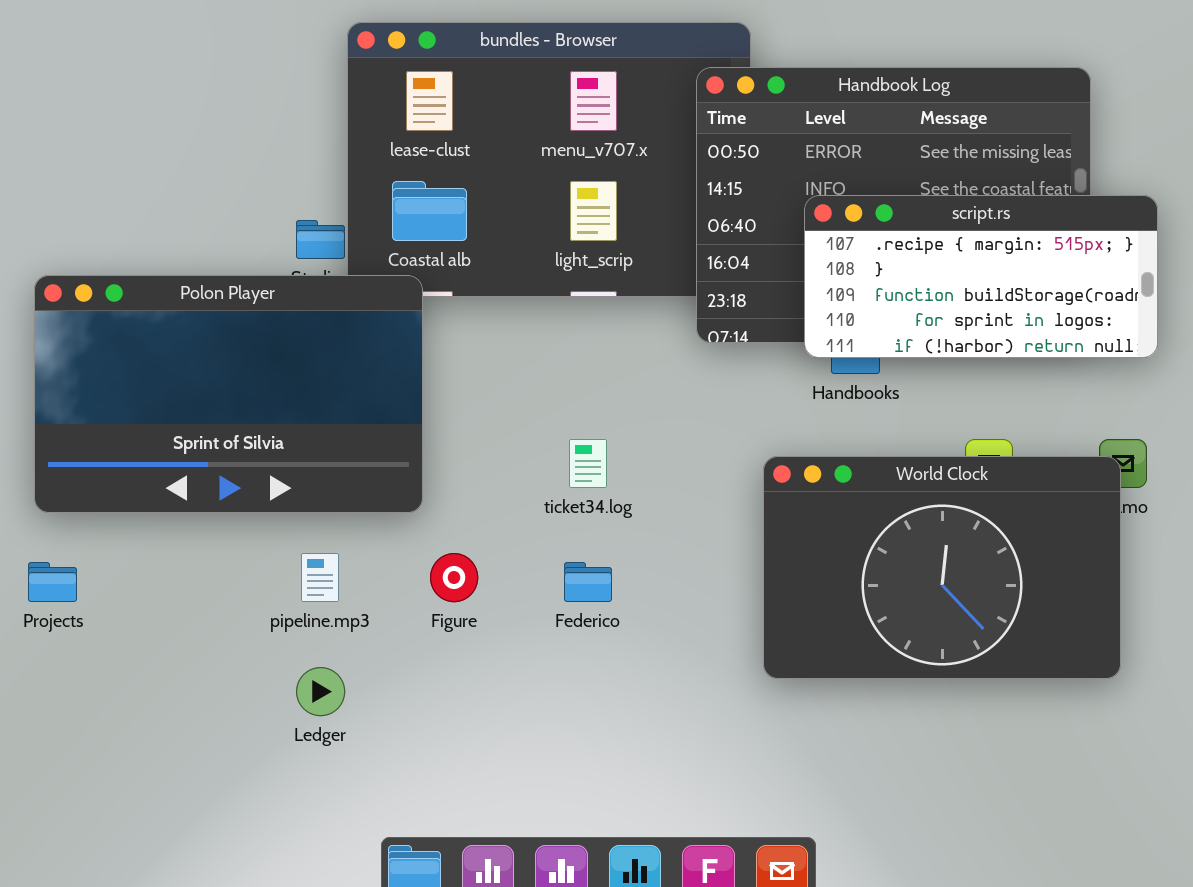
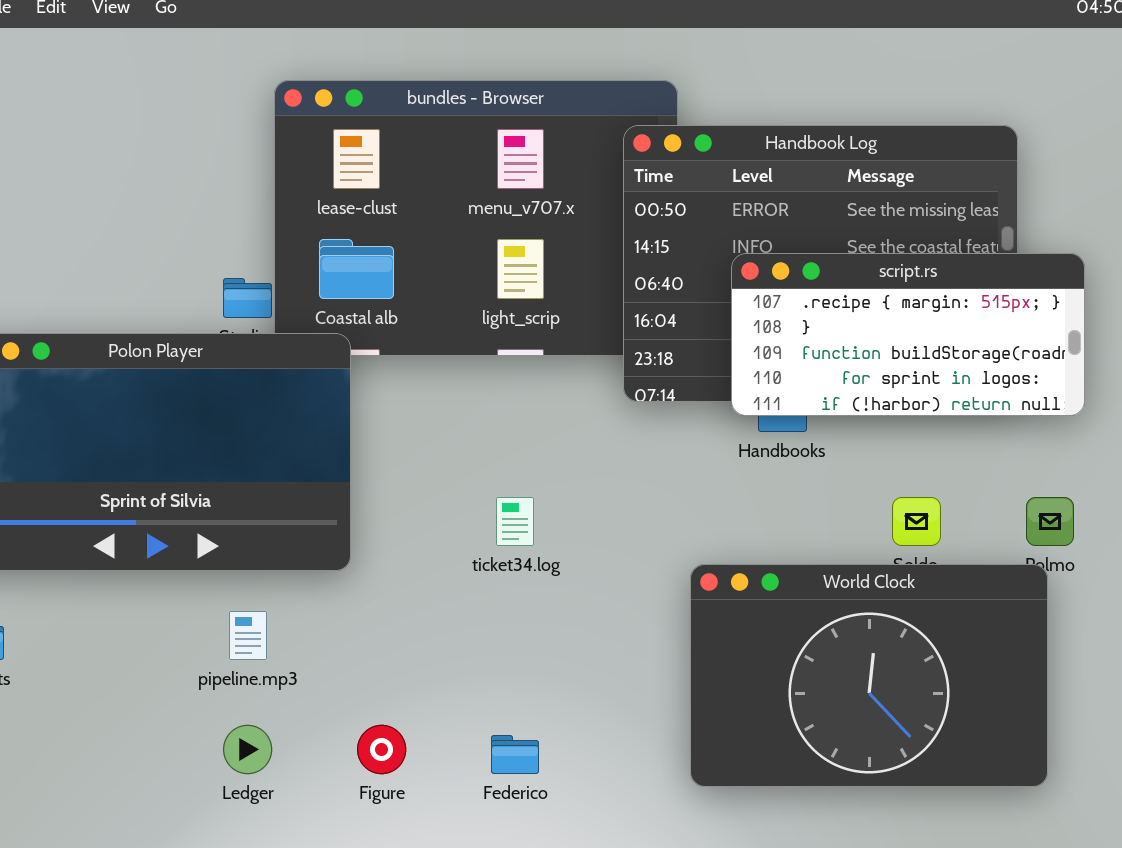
World Clock: [763,456,1121,679] -> [690,564,1048,787], moved
Figure: [430,553,478,602] -> [357,725,406,774], moved
Federico: [564,562,612,602] -> [491,735,539,774], moved

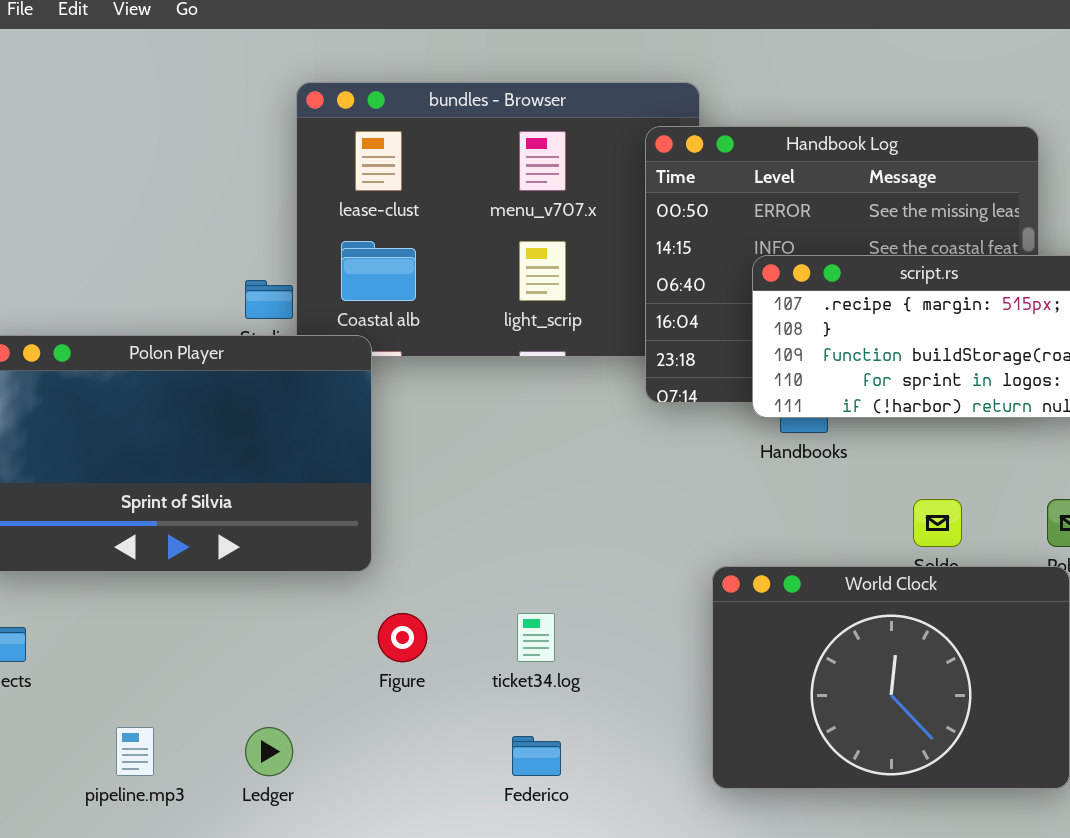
ticket34.log: [496,497,534,546] -> [517,613,555,662], moved
pipeline.mp3: [229,611,267,660] -> [116,727,154,776], moved
Figure: [357,725,406,774] -> [378,613,427,662], moved

